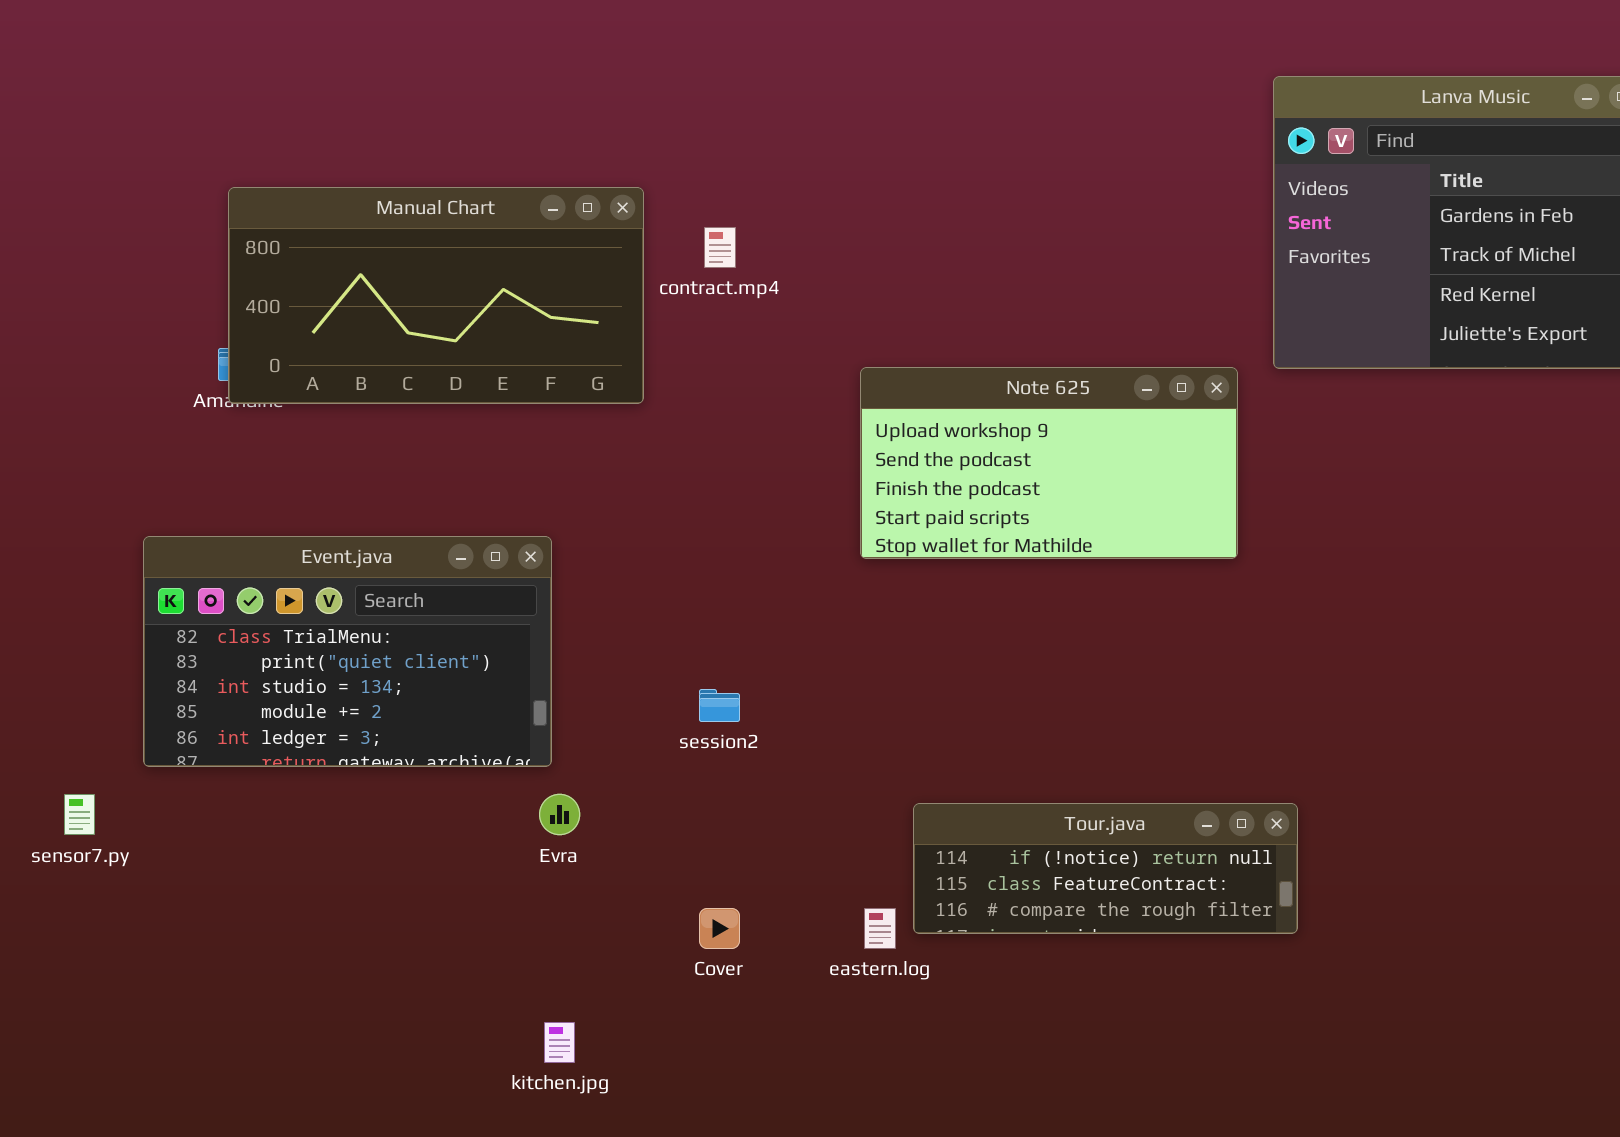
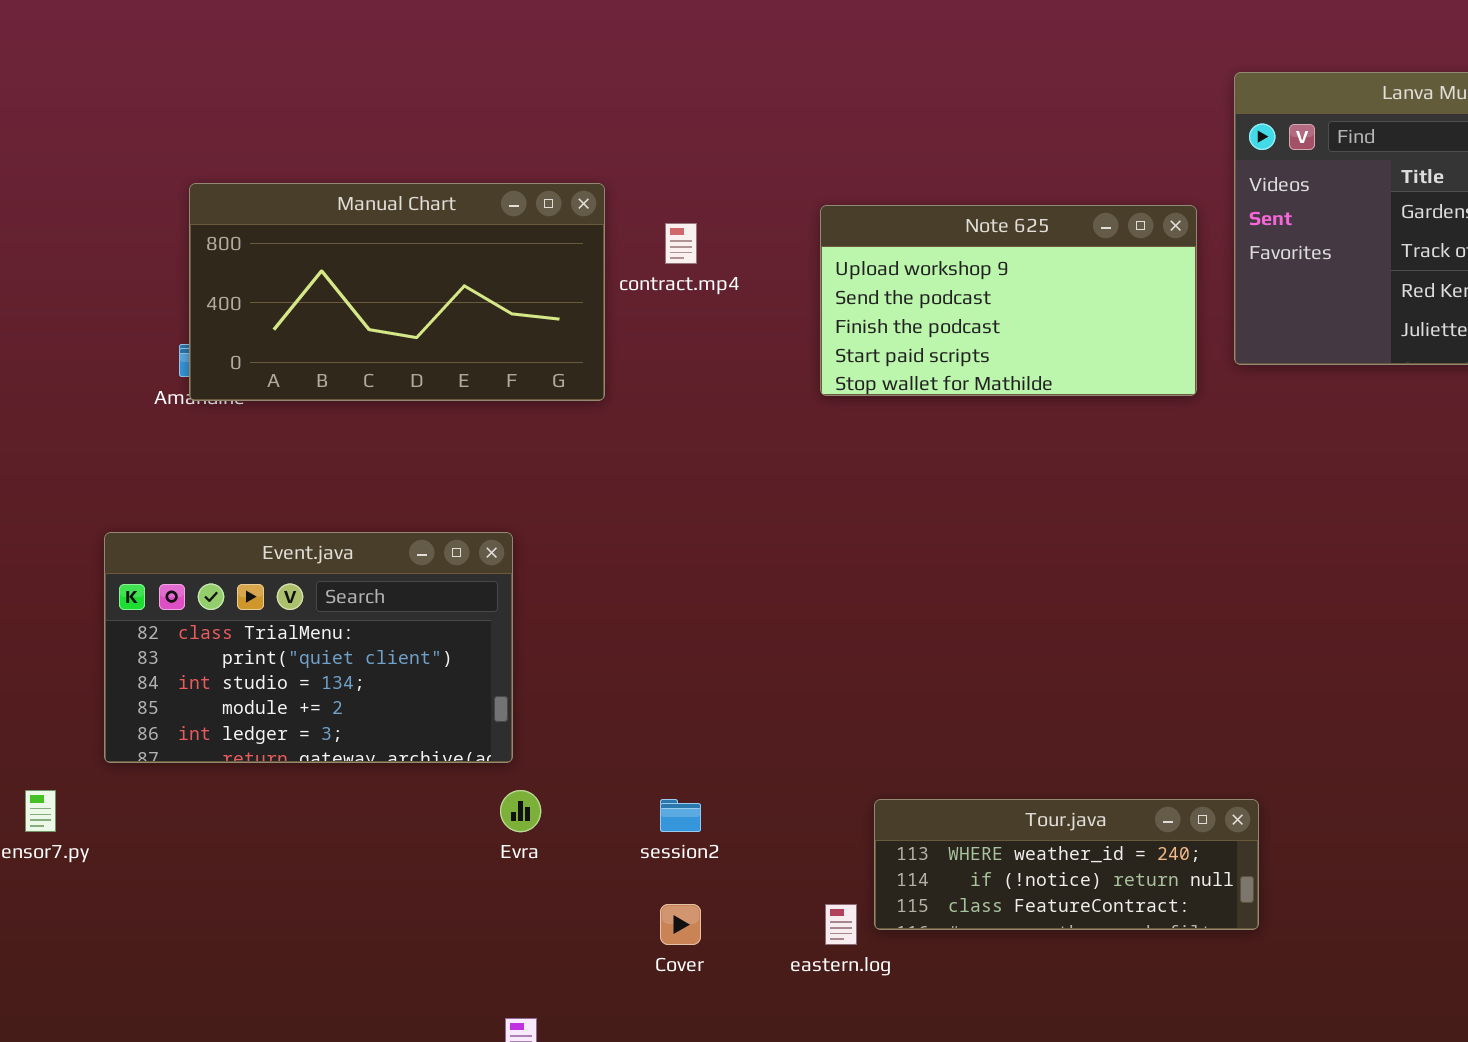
Note 625: [860,367,1238,559] -> [820,205,1197,396], moved
session2: [699,689,740,722] -> [660,799,701,832], moved
Tour.java: [913,803,1298,934] -> [874,799,1259,930], scrolled up 1 row

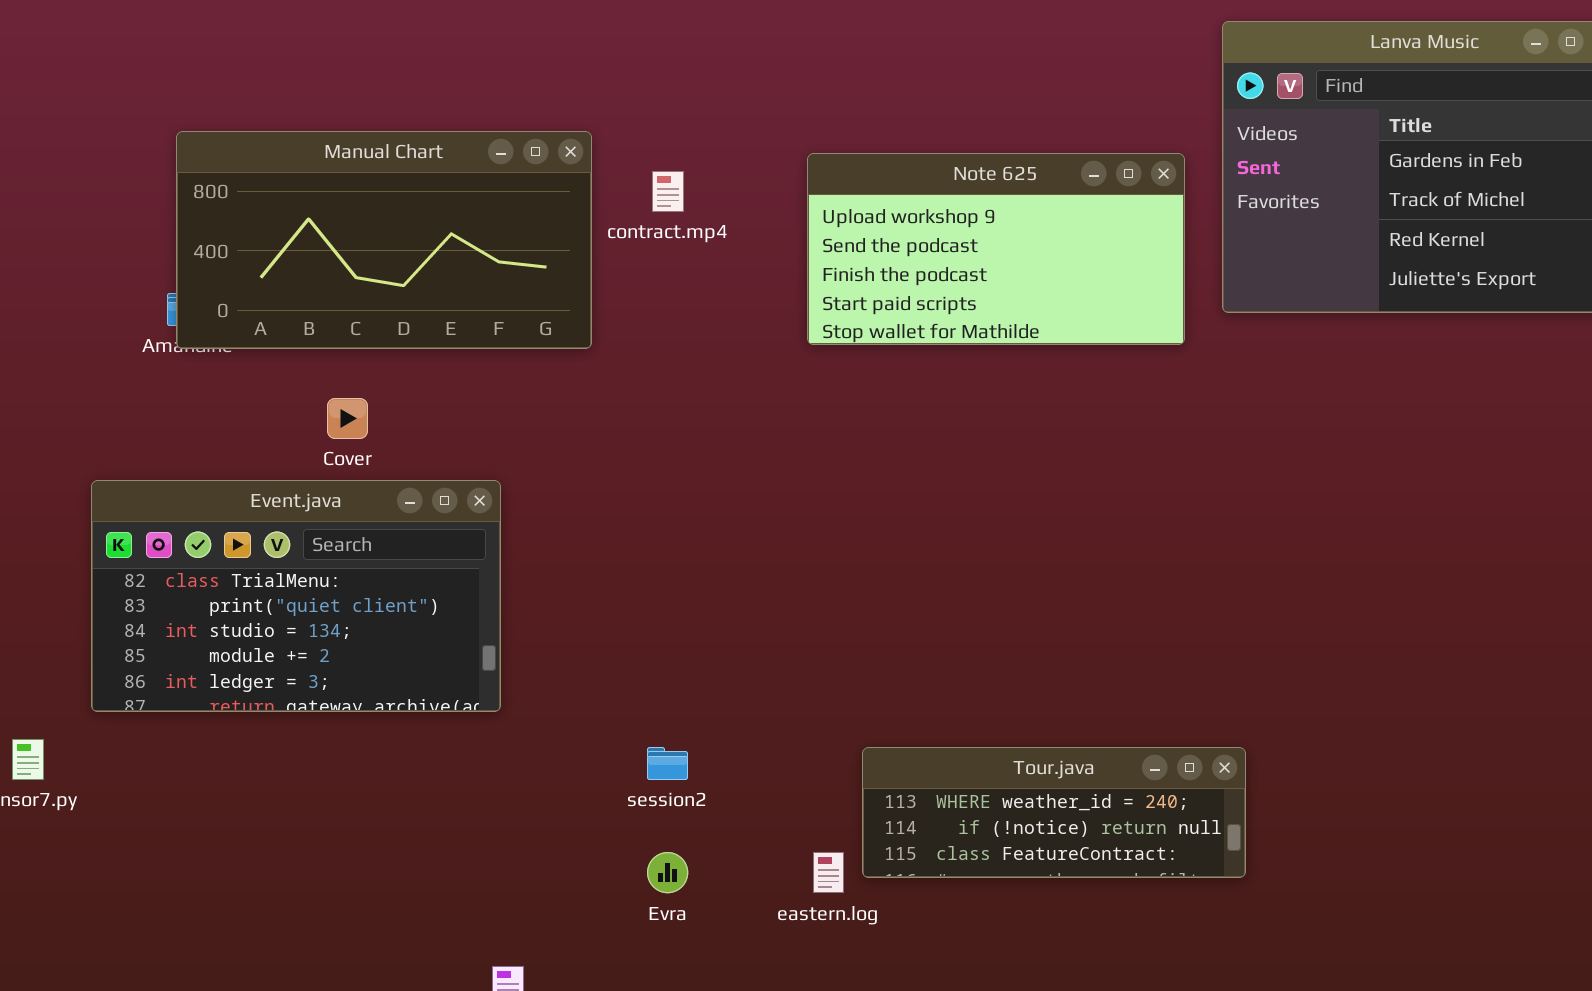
Evra: [500,790,541,832] -> [647,852,688,893], moved
Cover: [660,904,701,945] -> [327,398,368,439], moved

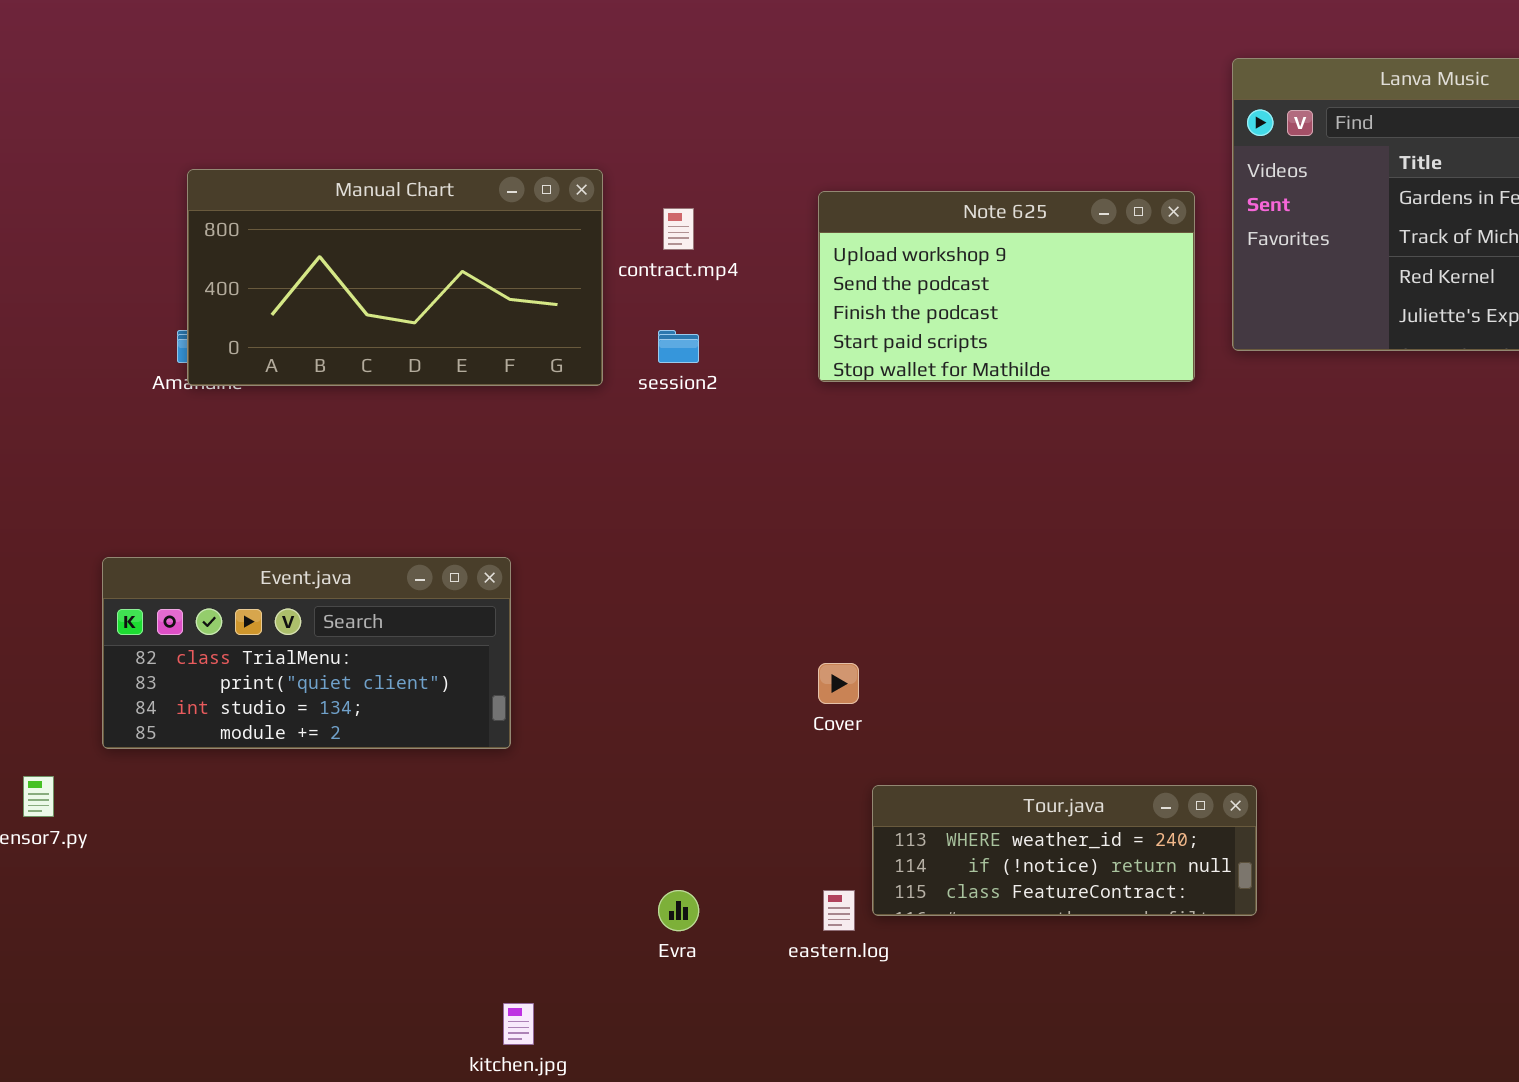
Cover: [327,398,368,439] -> [818,663,859,704], moved
Event.java: [91,480,501,712] -> [102,557,511,749], resized
session2: [647,747,688,780] -> [658,330,699,363], moved

